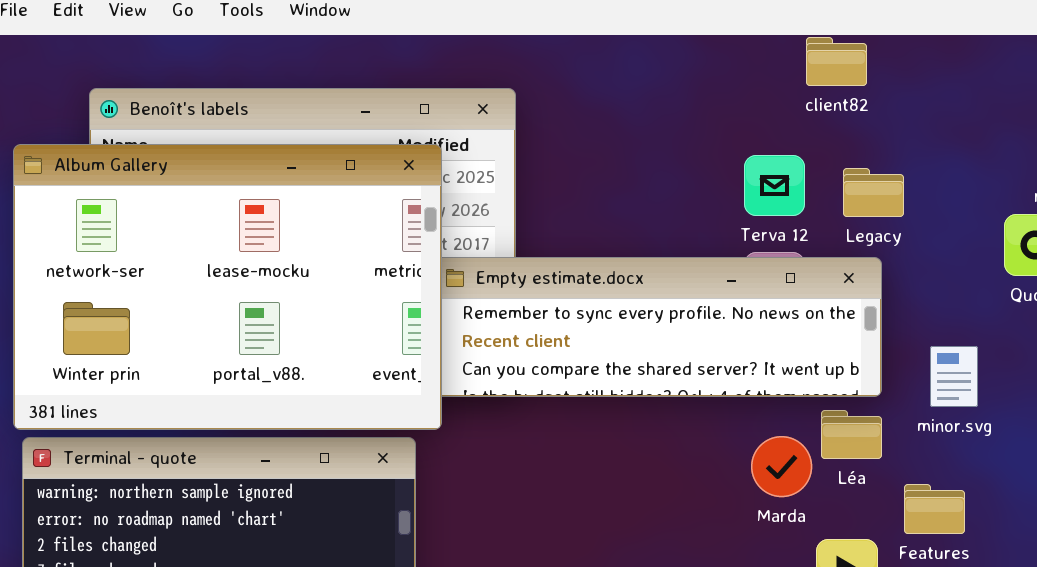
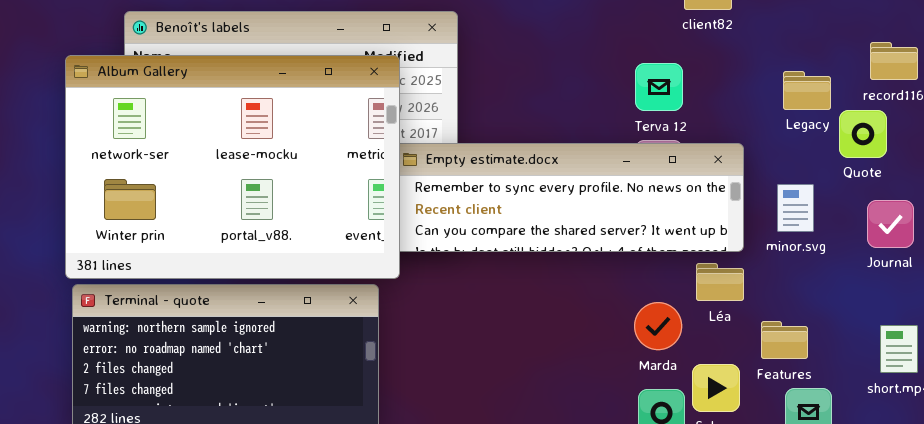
Legacy: [843,168,904,217] -> [783,71,831,110], moved
minor.svg: [930,346,978,407] -> [777,184,814,232], moved
Marda: [751,436,812,497] -> [634,302,682,350], moved

